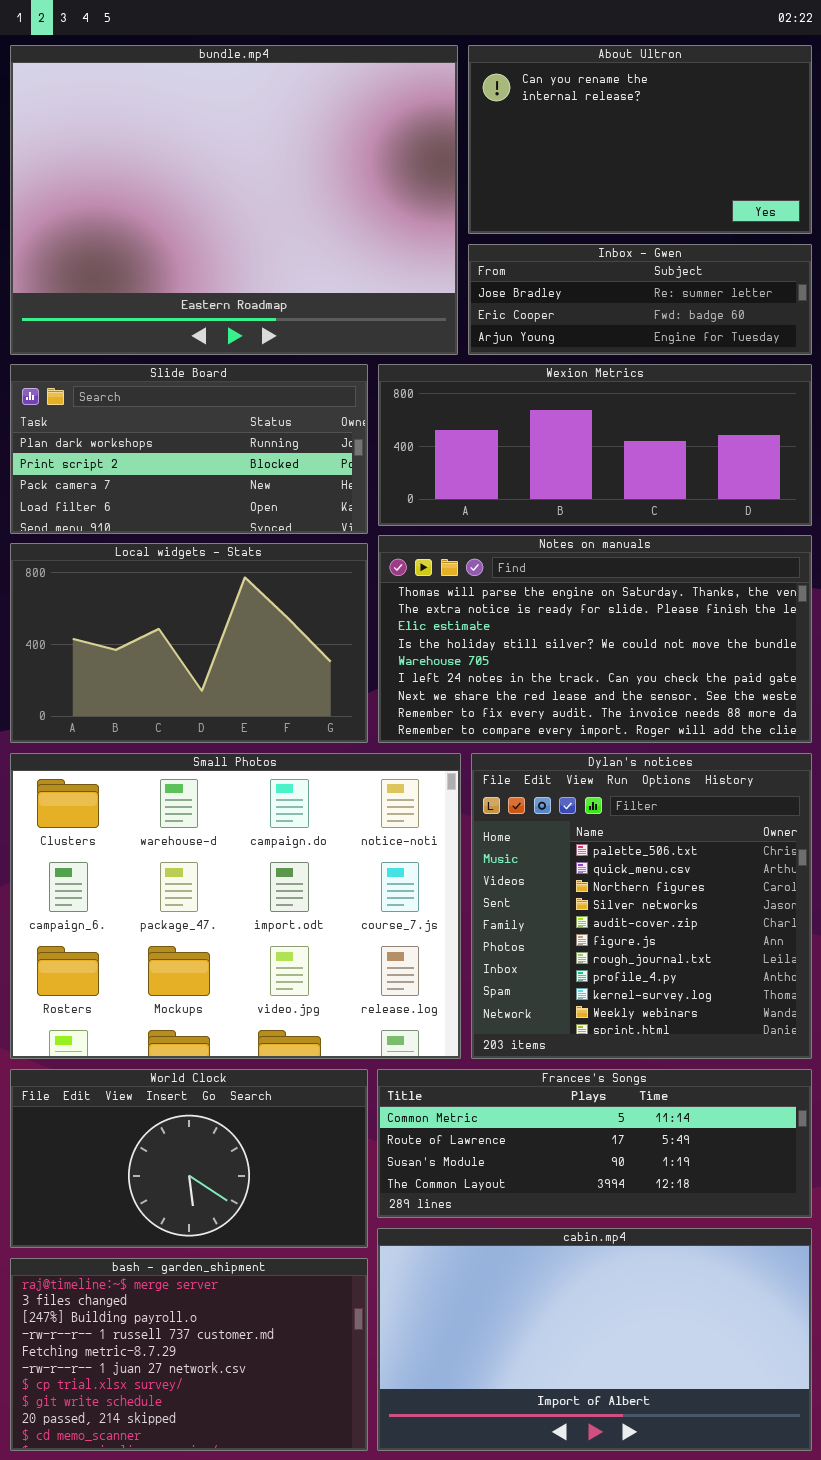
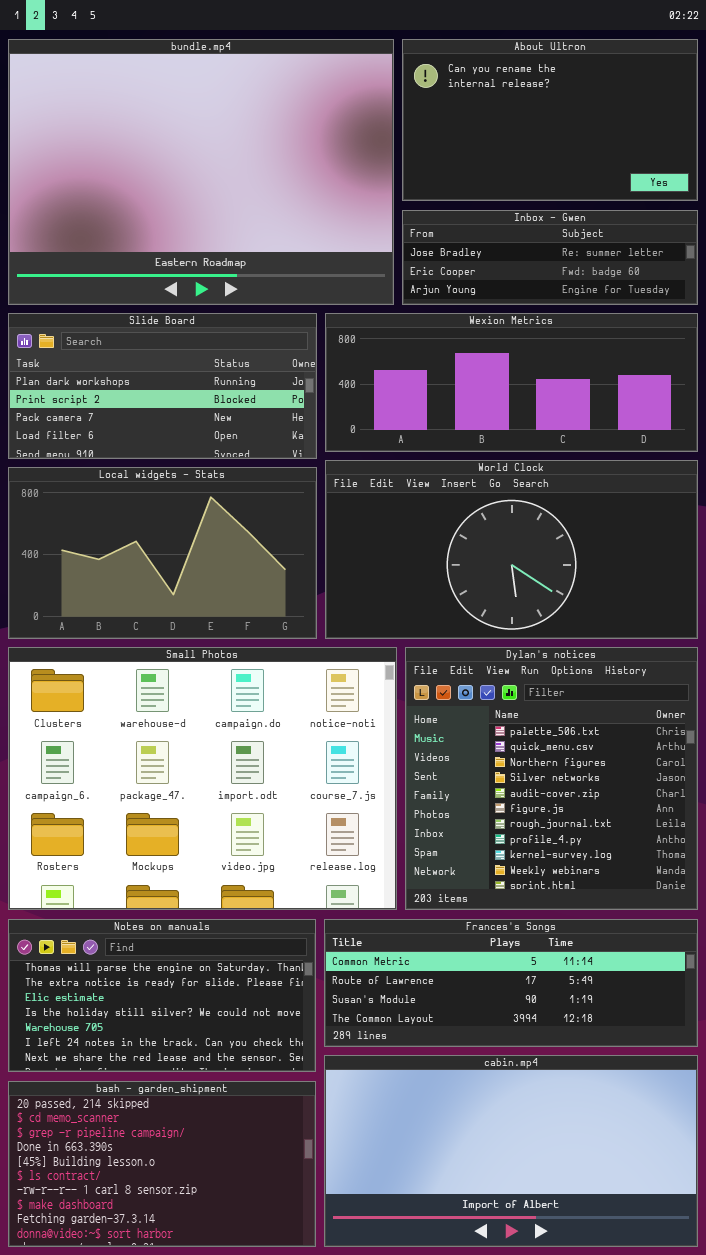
Notes on manuals: [378,535,812,743] -> [8,919,316,1072], moved, resized
World Clock: [10,1069,368,1248] -> [325,460,698,639], moved, resized
bash - garden_shipment: [10,1258,368,1451] -> [8,1081,316,1247], scrolled down 8 rows

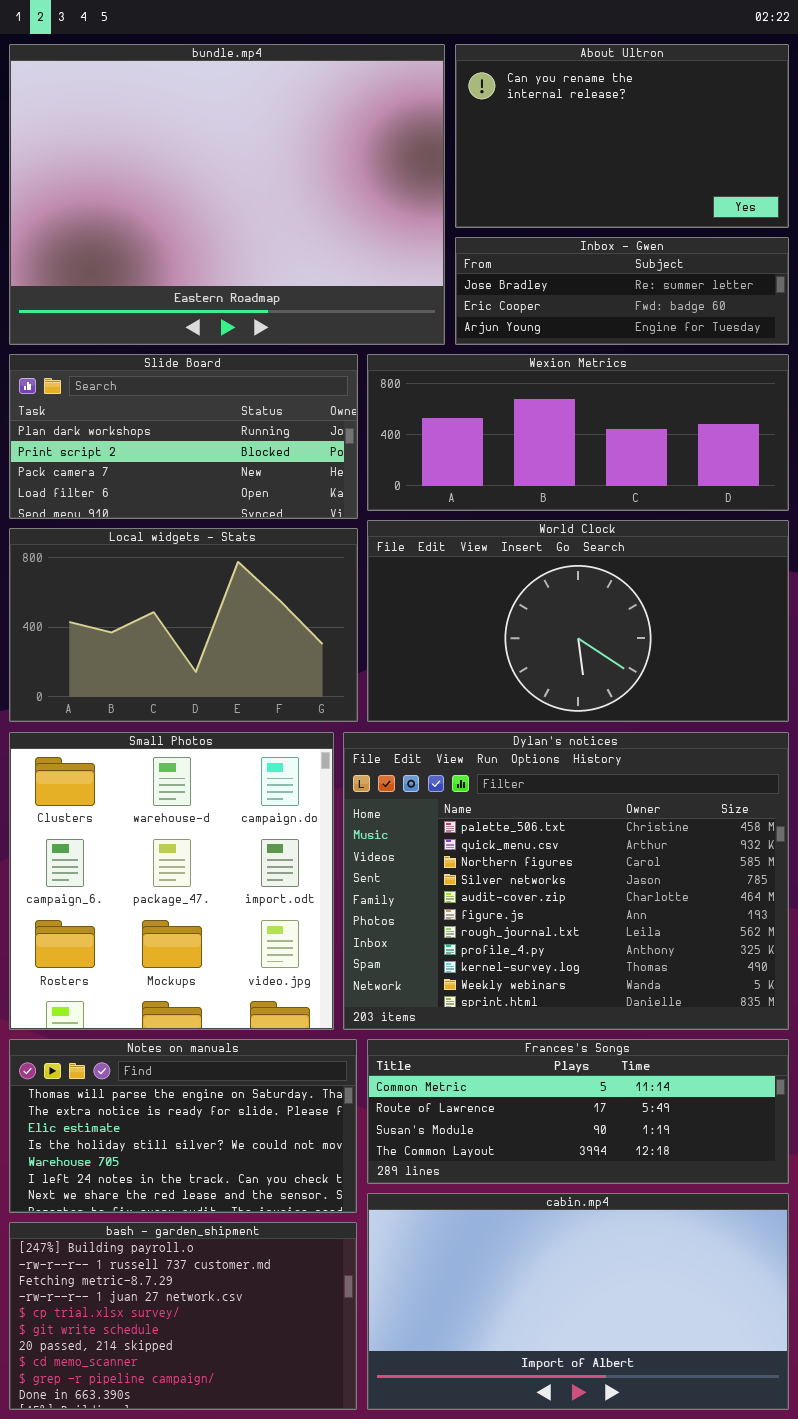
Small Photos: [8,647,397,910] -> [9,732,334,1030], resized
Dylan's notices: [405,647,698,910] -> [343,732,789,1030], resized
bash - garden_shipment: [8,1081,316,1247] -> [9,1222,357,1410], scrolled up 6 rows

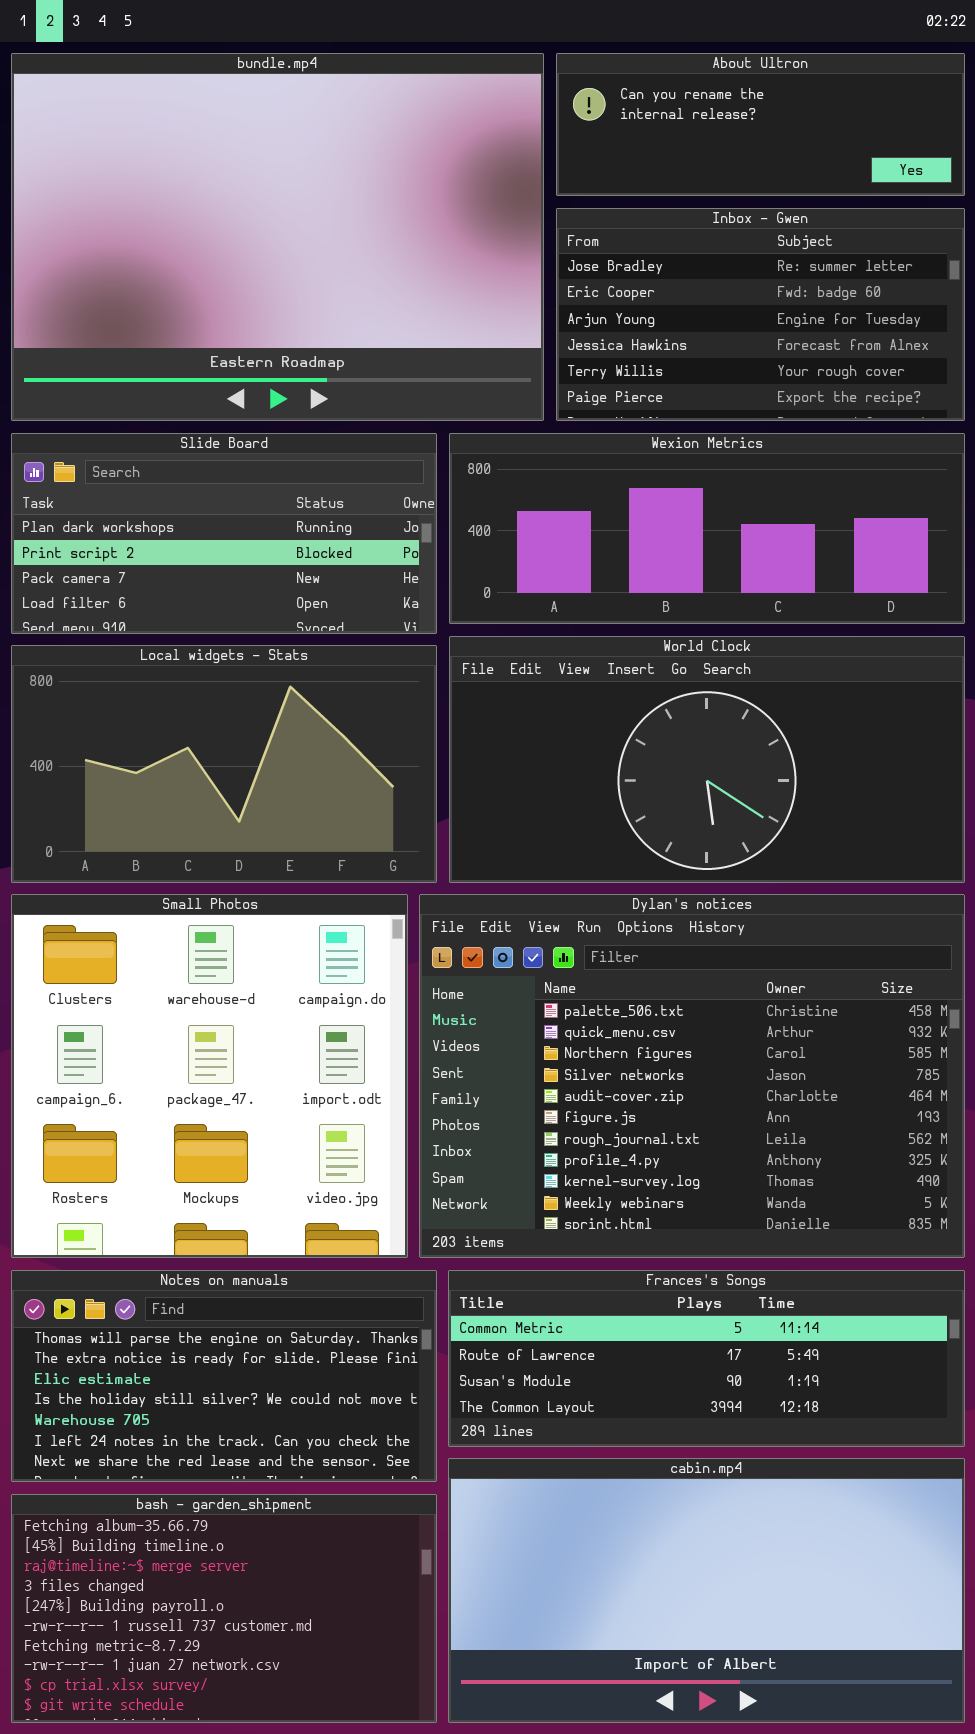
About Ultron: [455,44,789,228] -> [556,53,965,196], resized
Inbox - Gwen: [455,237,789,345] -> [556,208,965,421], resized
bash - garden_shipment: [9,1222,357,1410] -> [11,1494,437,1723], scrolled up 4 rows

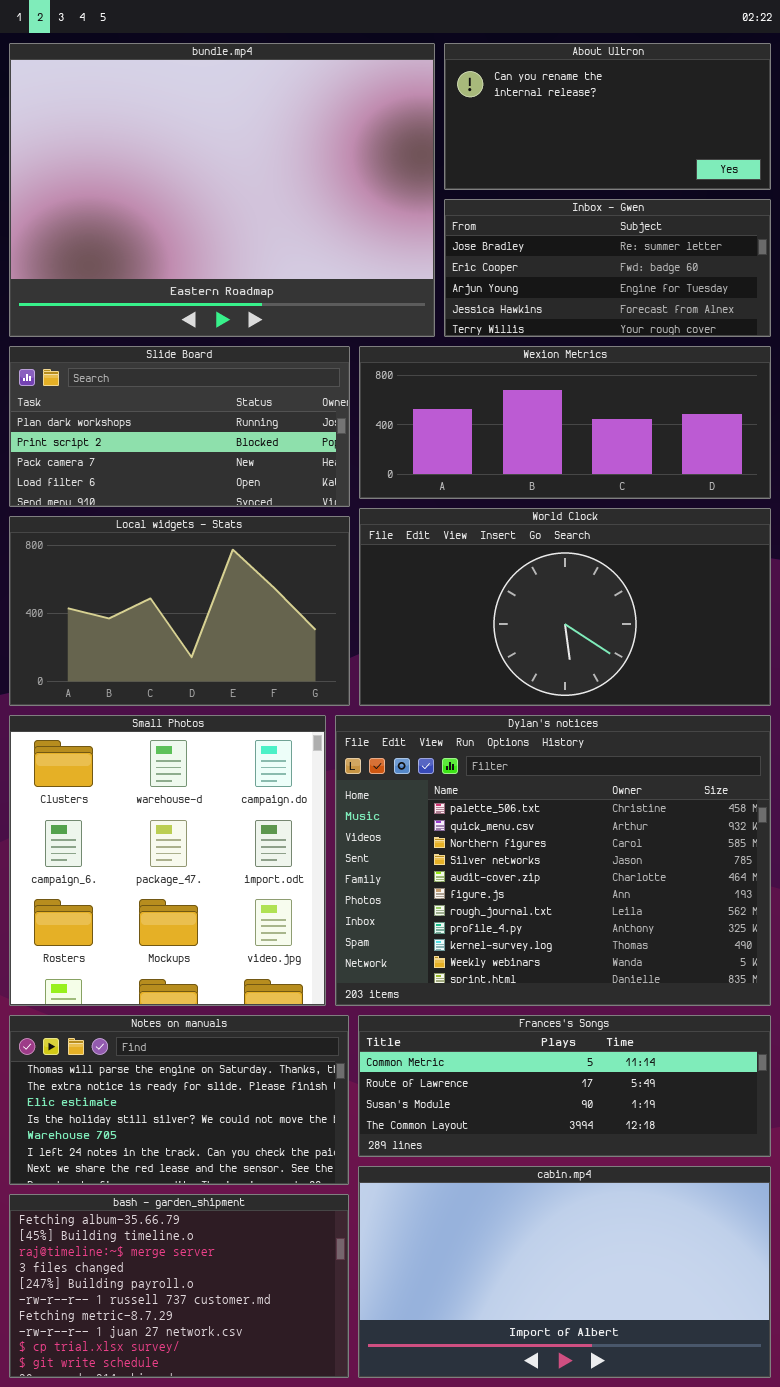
About Ultron: [556,53,965,196] -> [444,43,771,190], resized
Inbox - Gwen: [556,208,965,421] -> [444,199,771,337], resized

